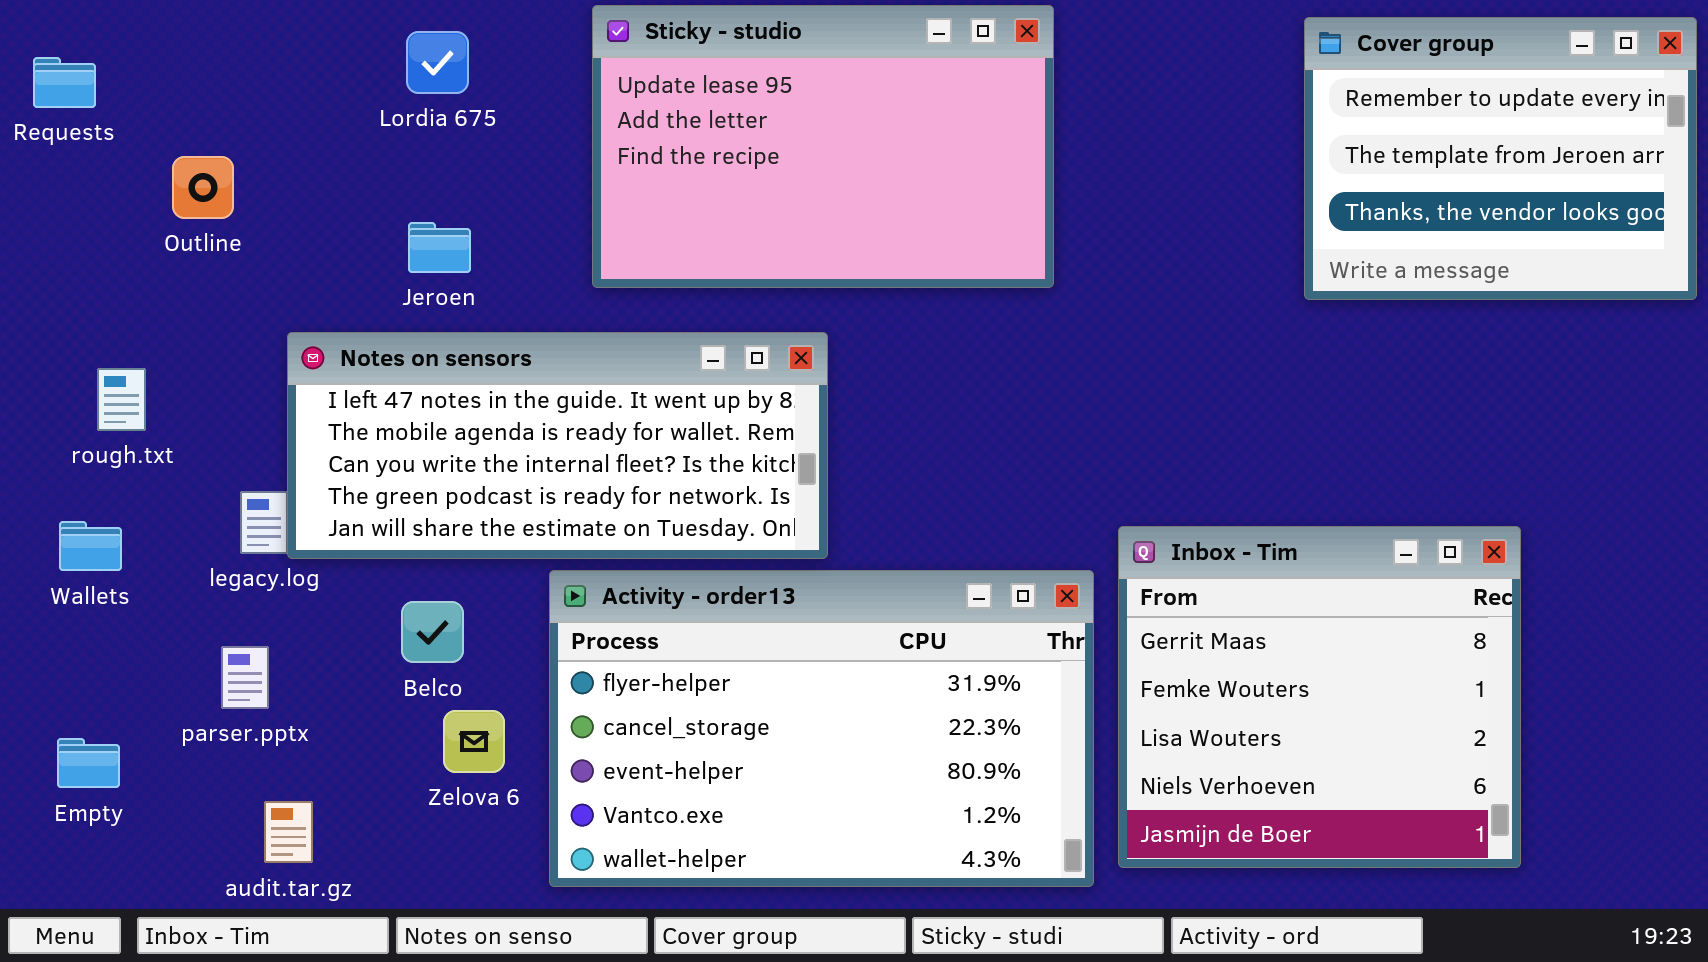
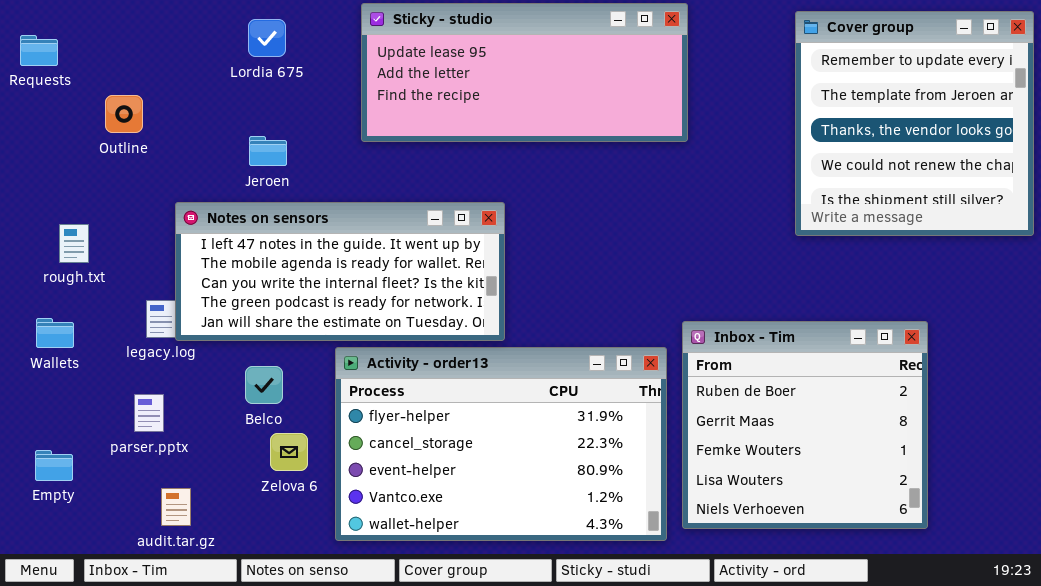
Sticky - studio: [592,5,1054,288] -> [361,3,688,142], resized
Cover group: [1304,17,1697,300] -> [795,11,1034,236], resized
Inbox - Tim: [1118,526,1521,868] -> [682,321,928,529], scrolled up 1 row

